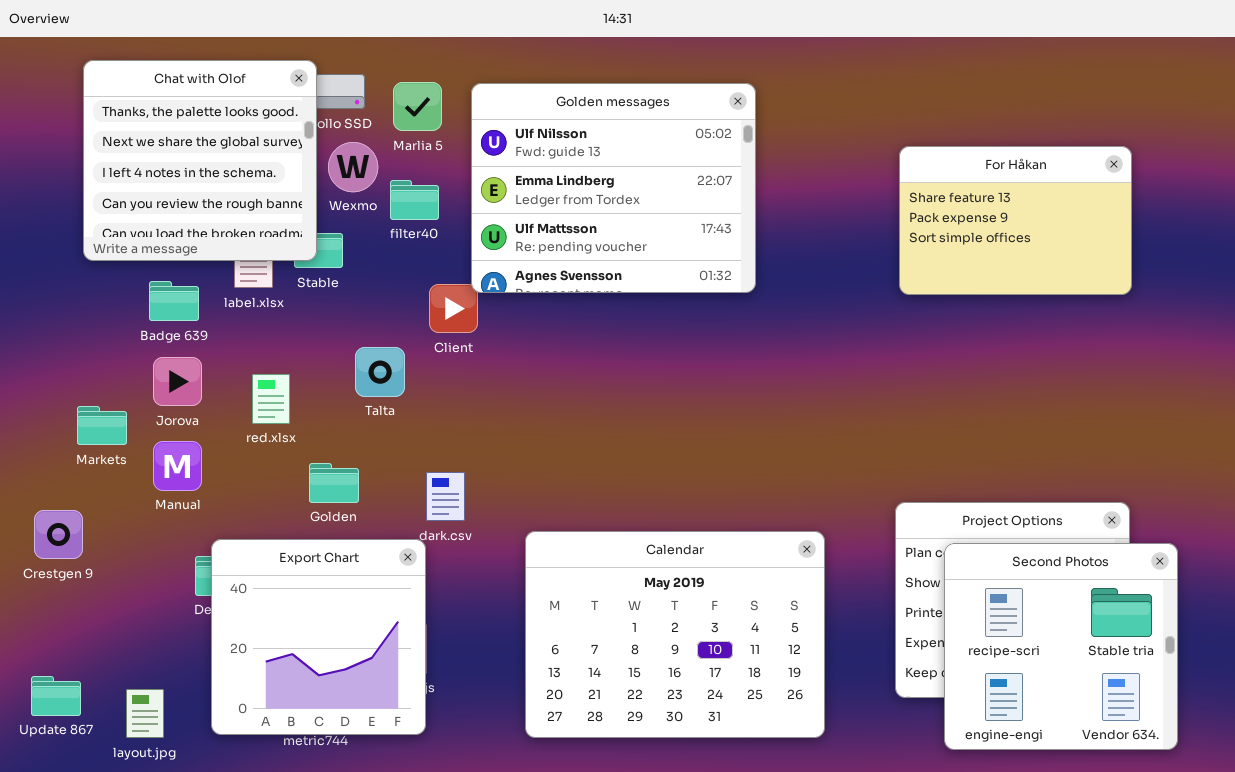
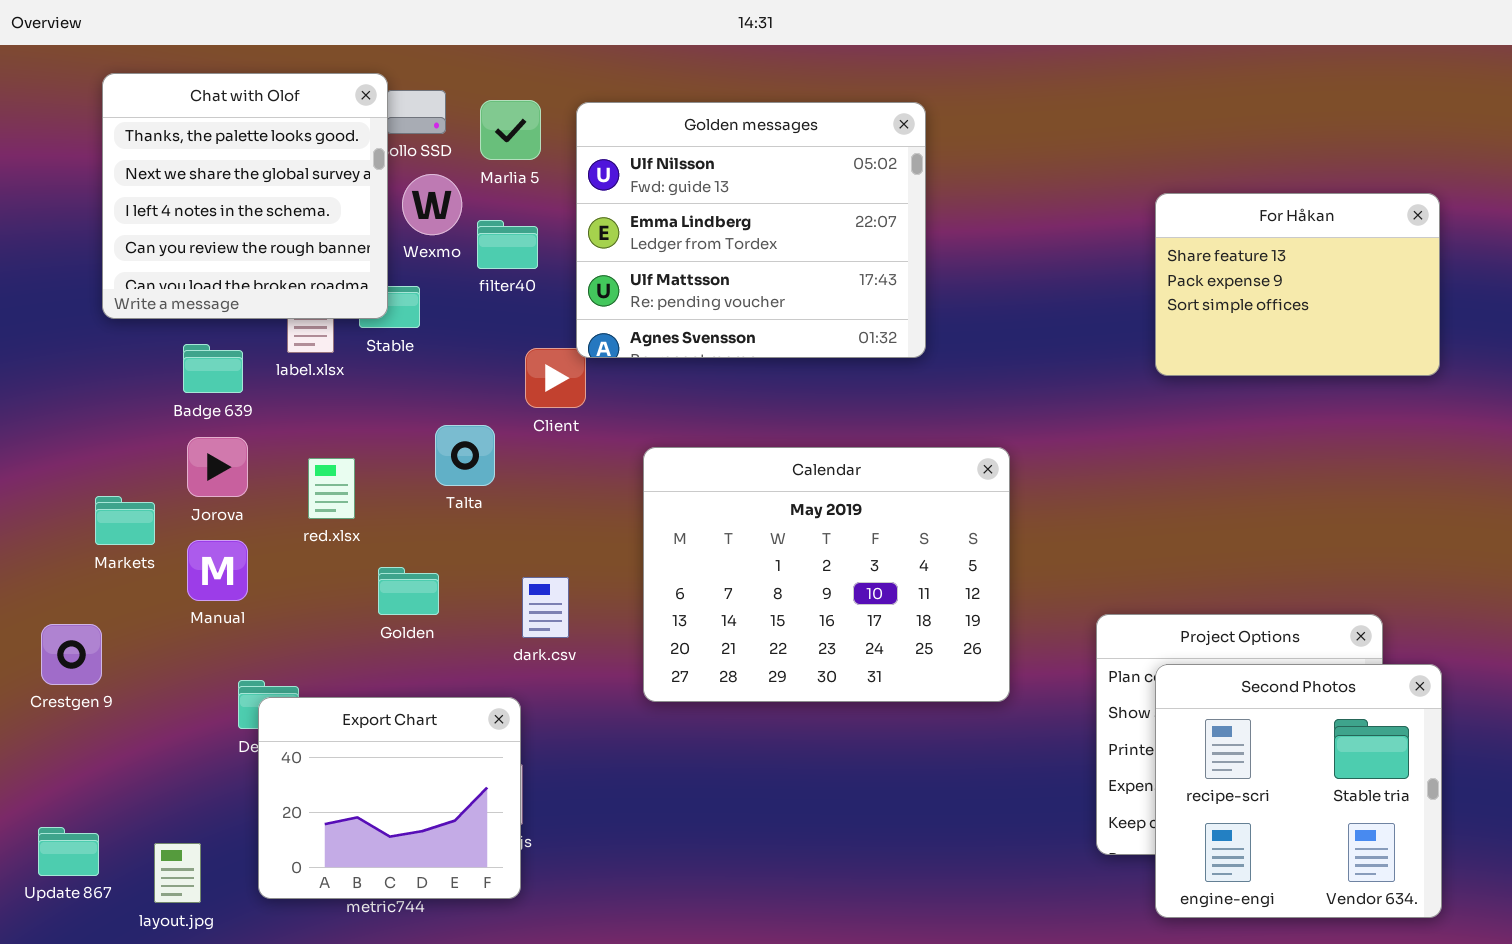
For Håkan: [899,146,1132,295] -> [1155,193,1440,376], moved
Calendar: [525,531,825,738] -> [643,447,1010,702], moved
Export Chart: [211,539,426,735] -> [258,697,521,899], resized

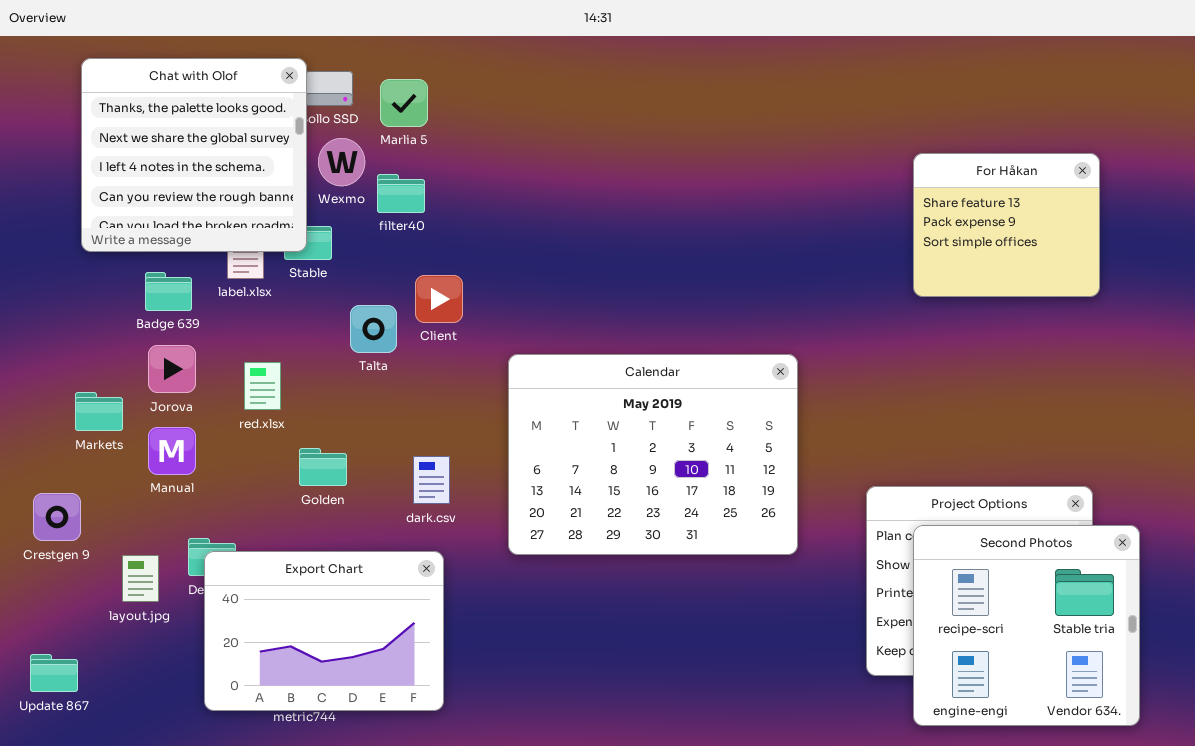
Golden messages: [576,102,926,358] -> none, closed
For Håkan: [1155,193,1440,376] -> [913,153,1100,297], resized
Talta: [435,425,495,486] -> [350,305,397,353], moved
Export Chart: [258,697,521,899] -> [204,551,444,711], resized
layout.jpg: [154,843,201,903] -> [122,555,159,602], moved

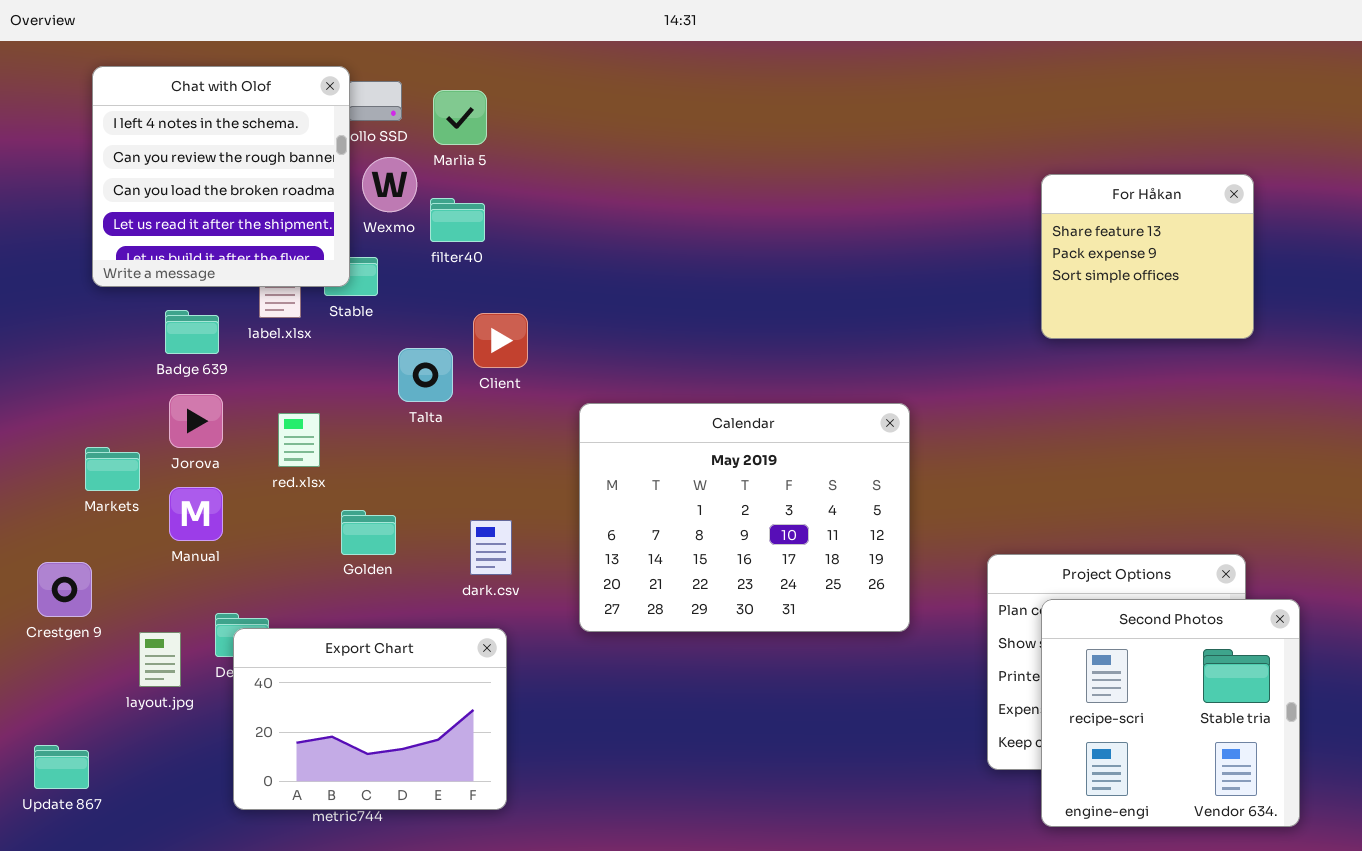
Chat with Olof: [81,58,307,252] -> [92,66,350,287], scrolled down 2 rows

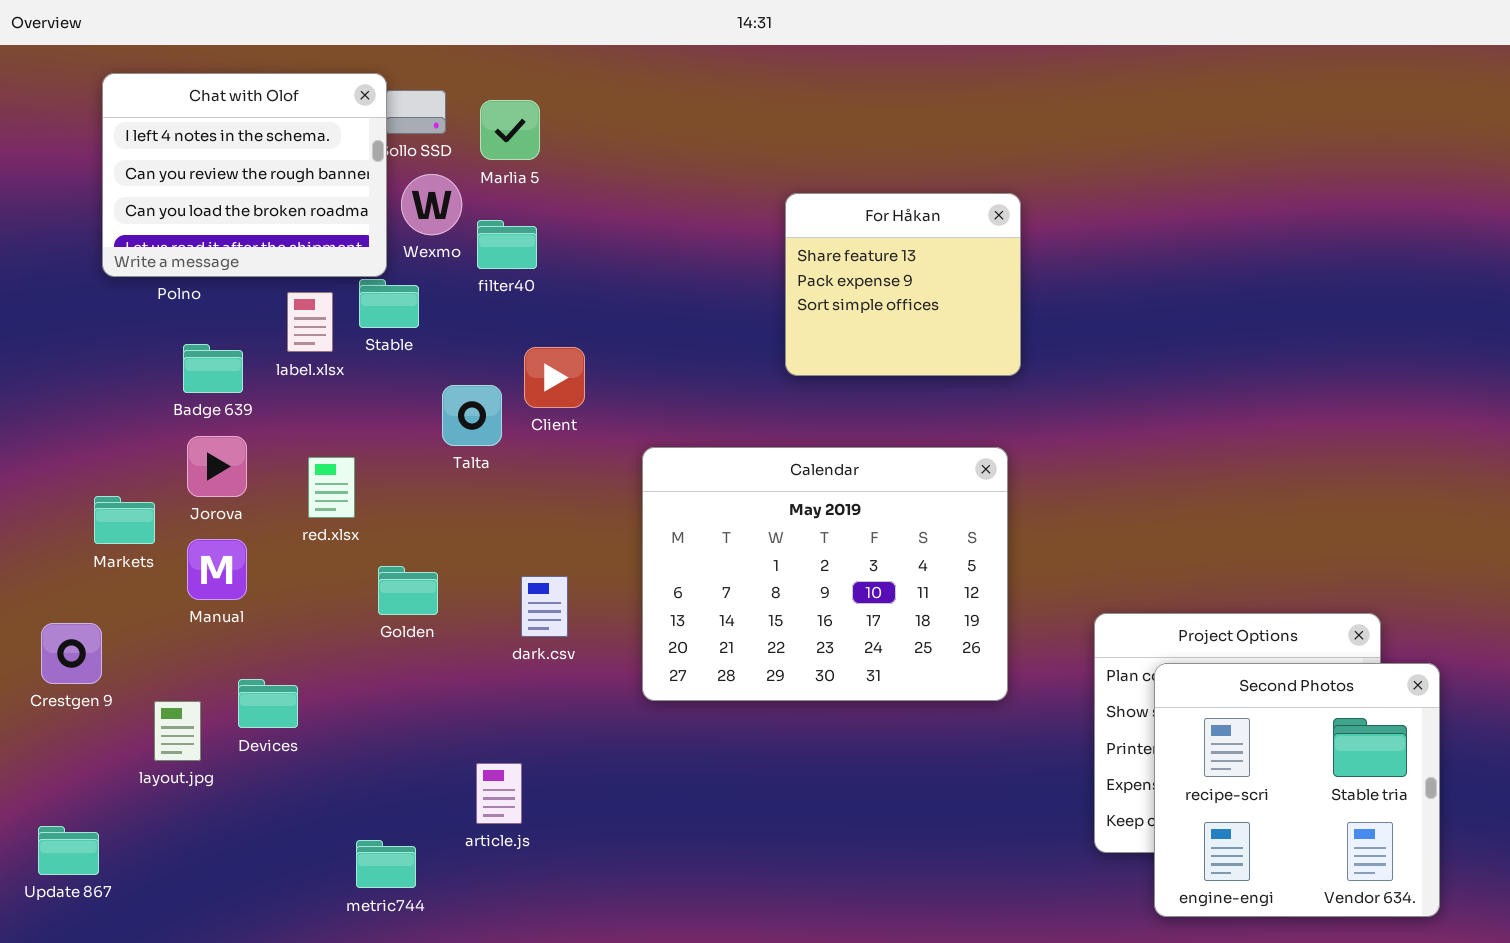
Chat with Olof: [92,66,350,287] -> [102,73,387,277], resized
For Håkan: [1041,174,1254,339] -> [785,193,1021,376], moved
Export Chart: [233,628,507,810] -> none, closed

